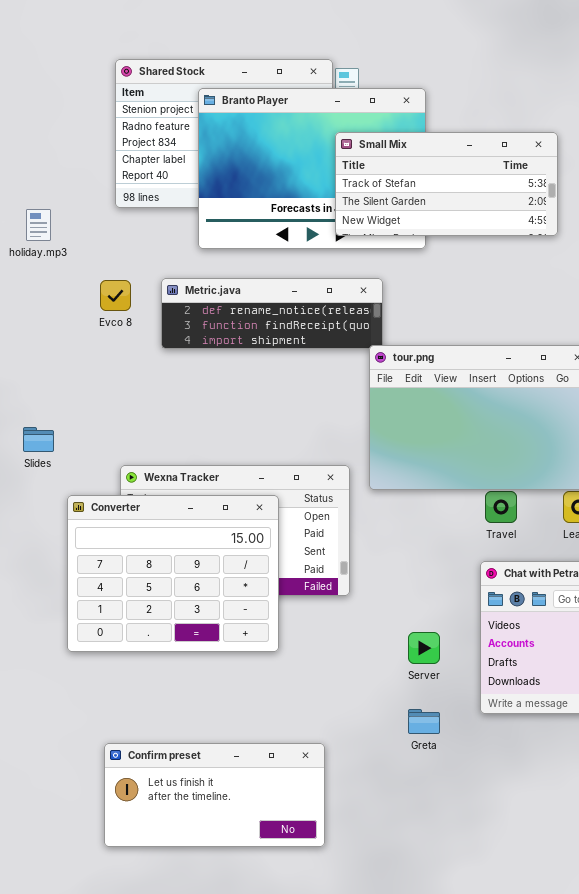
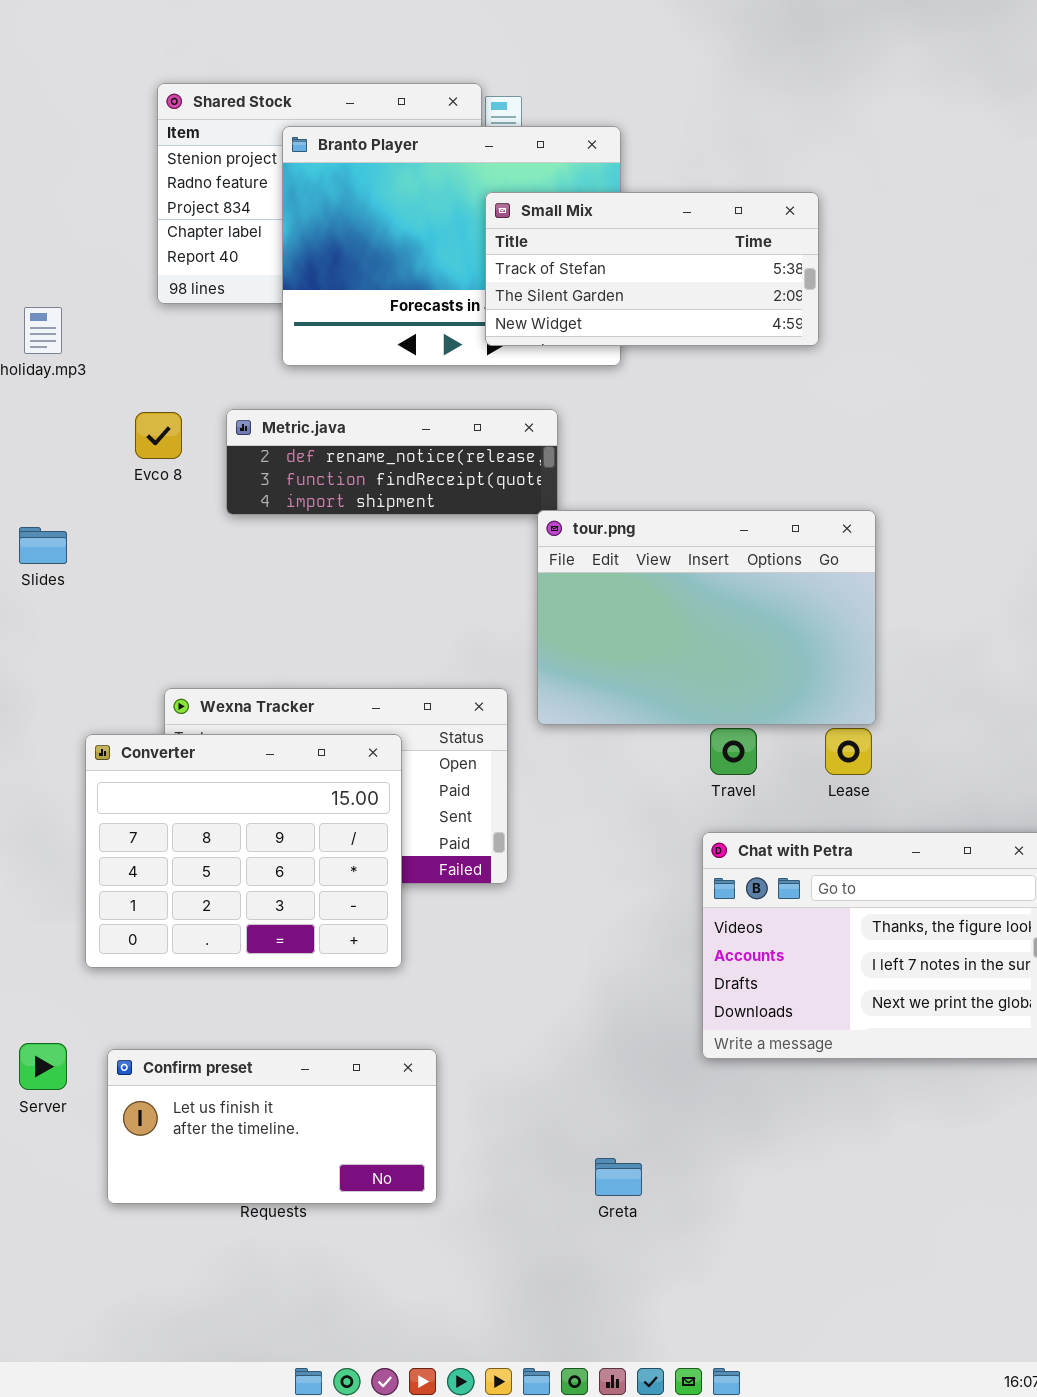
Slides: [23,427,54,452] -> [19,527,67,564], moved
Server: [408,632,440,664] -> [19,1043,67,1090], moved
Greta: [408,709,440,734] -> [595,1158,642,1196], moved
Confirm preset: [104,743,325,847] -> [107,1049,437,1204], moved

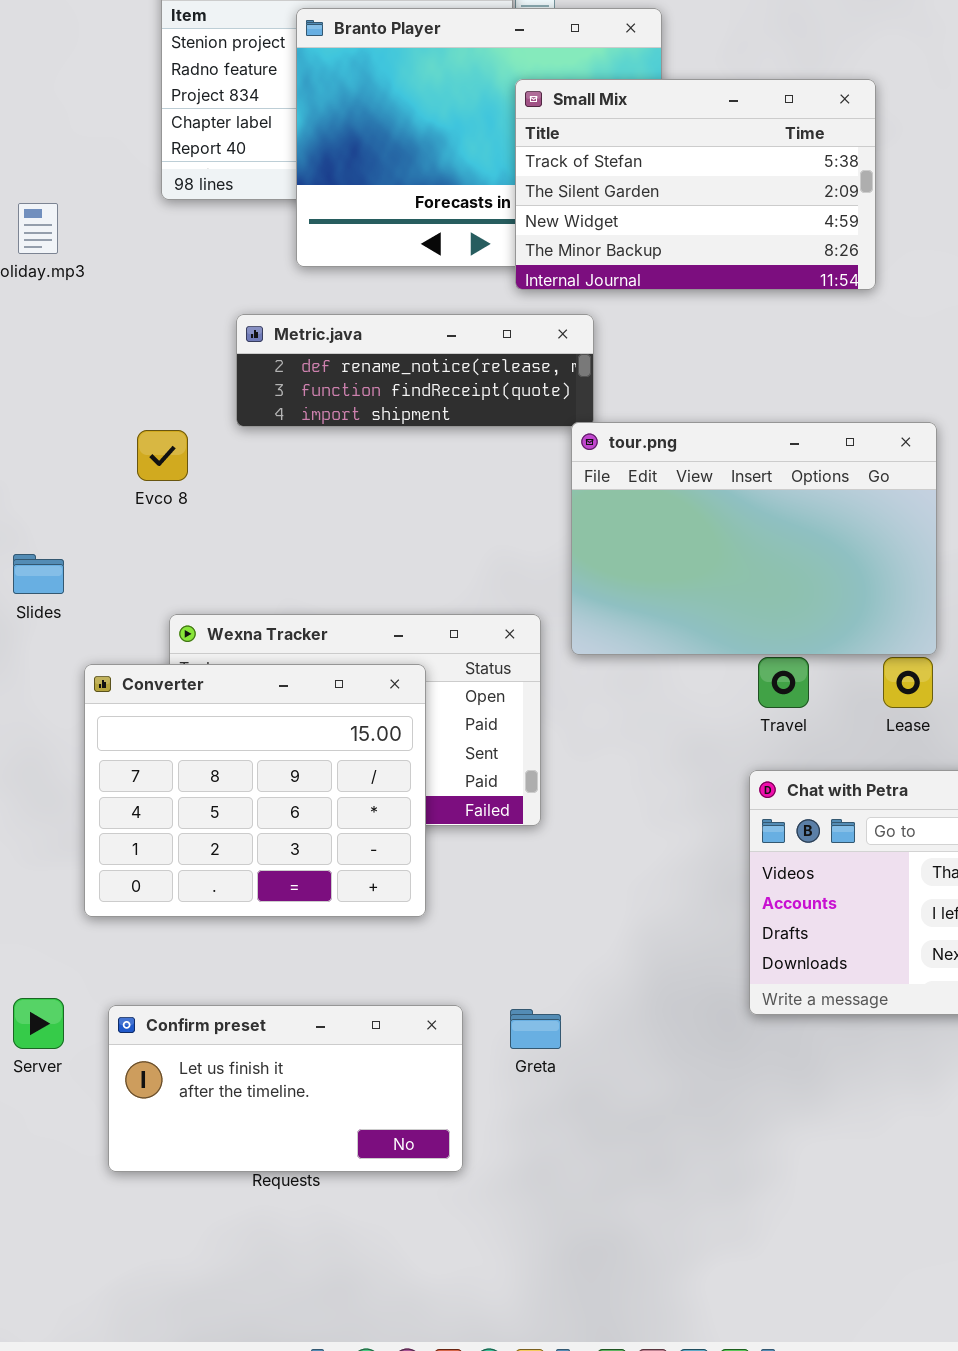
Small Mix: [485,192,819,346] -> [515,79,876,290], resized
Evco 8: [135,412,182,459] -> [137,430,188,481], moved
Slides: [19,527,67,564] -> [13,554,64,594], moved
Greta: [595,1158,642,1196] -> [510,1009,561,1049], moved

